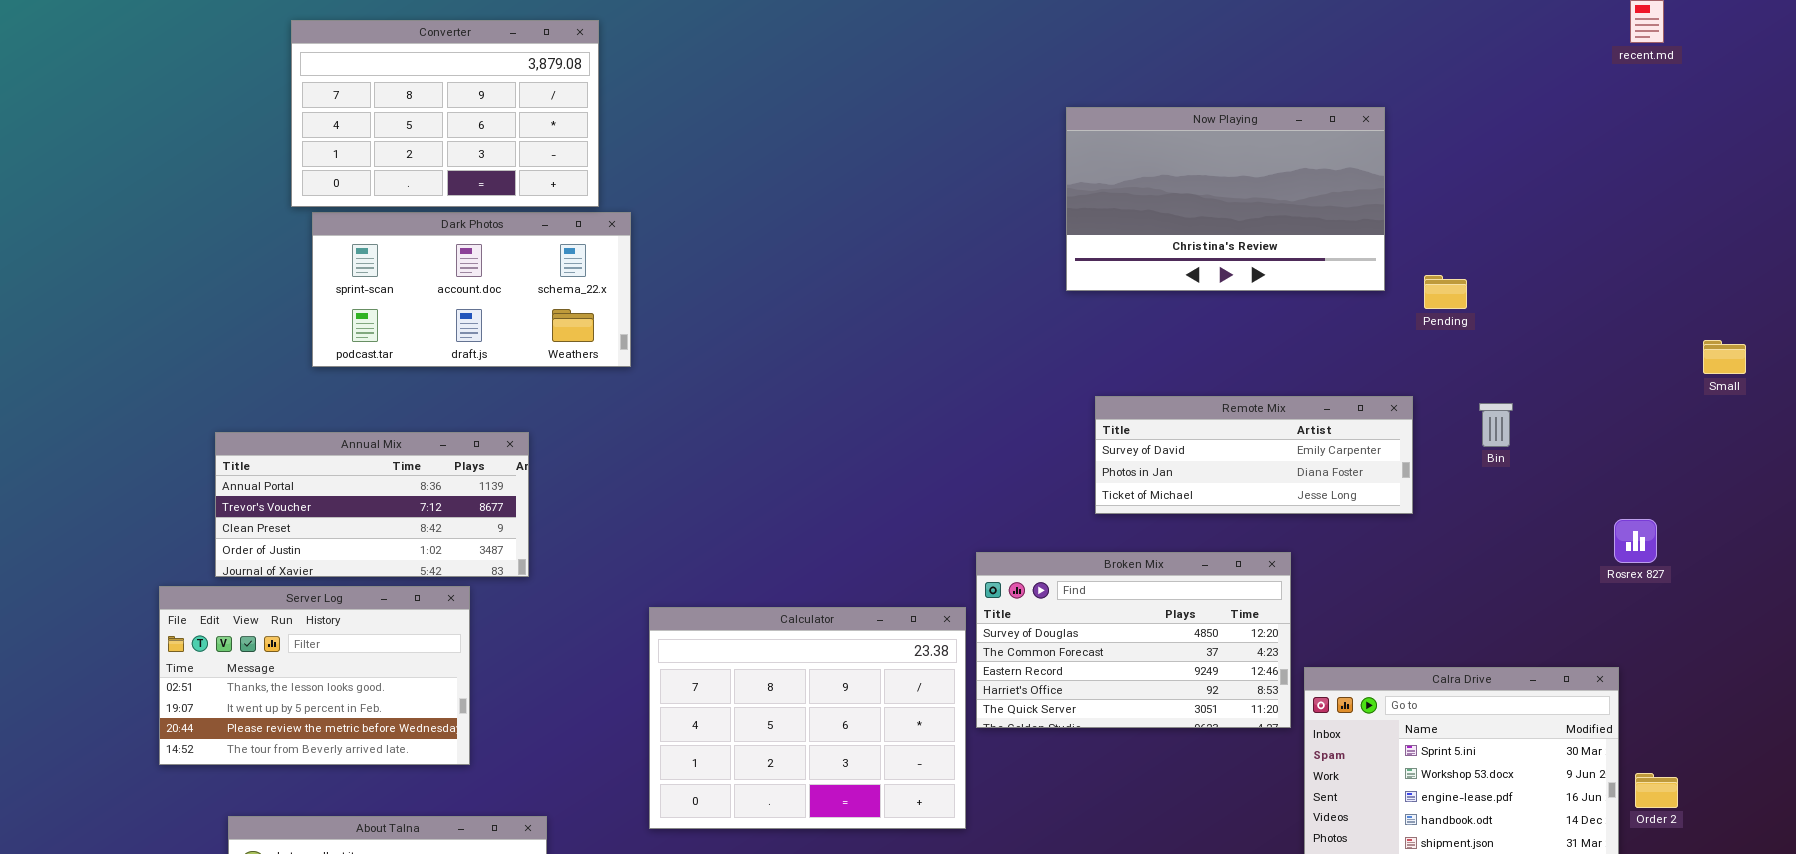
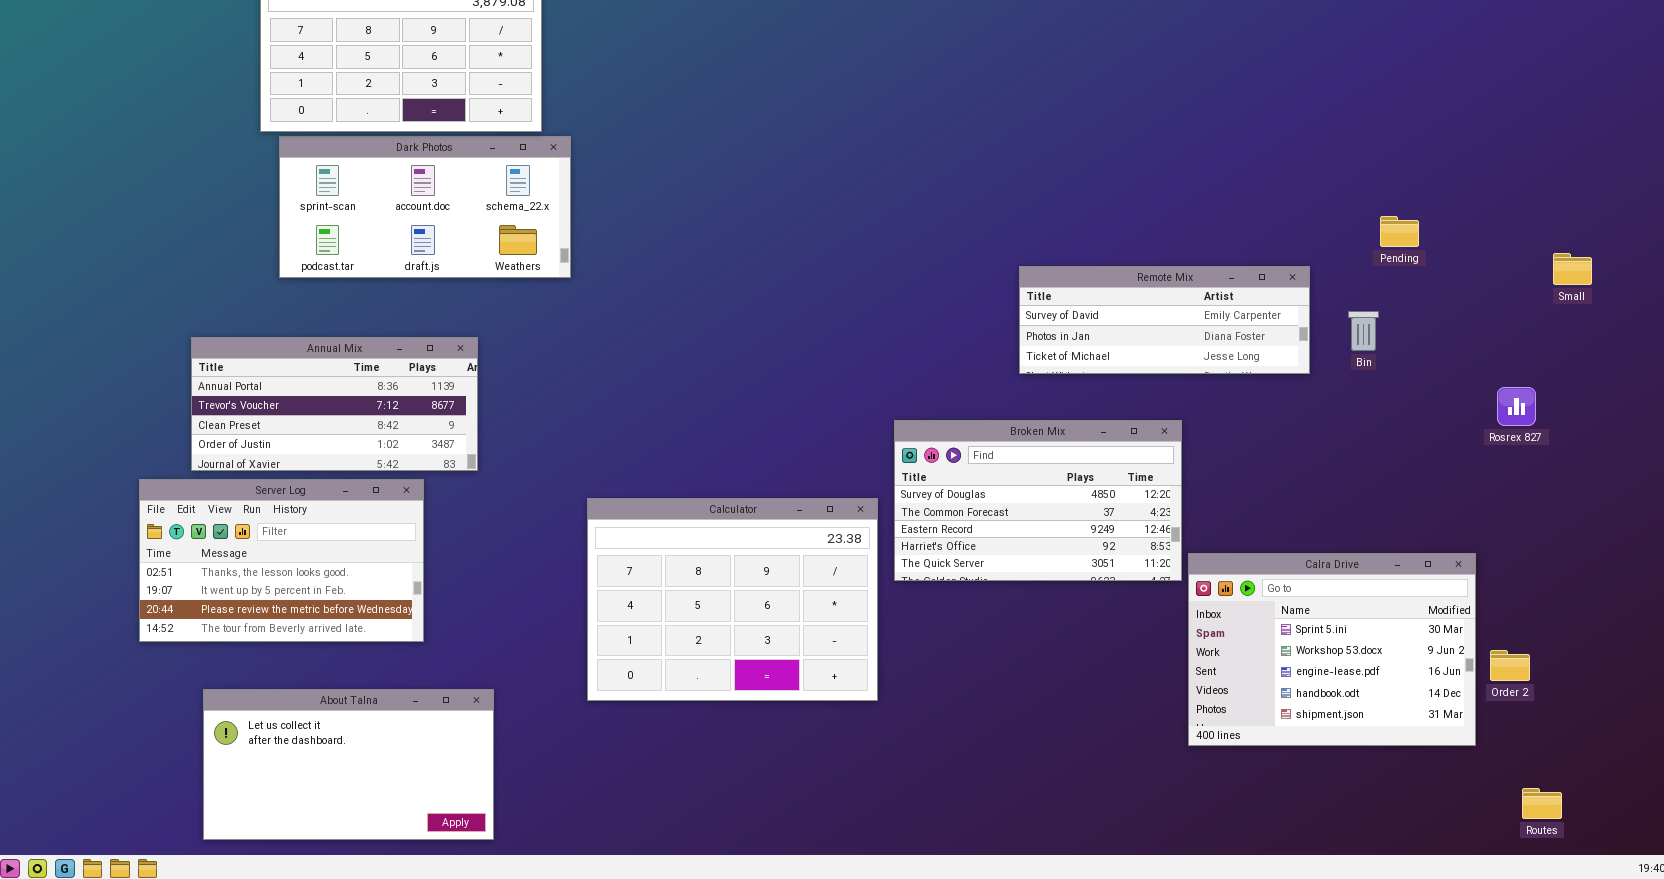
Now Playing: [1066,107,1385,291] -> none, closed
Pending: [1424,275,1467,309] -> [1380,216,1419,247], moved
Remote Mix: [1095,396,1413,514] -> [1019,266,1310,374], moved
Rosrex 827: [1614,519,1657,563] -> [1497,387,1536,426], moved
Broken Mix: [976,552,1291,728] -> [894,420,1182,581], moved

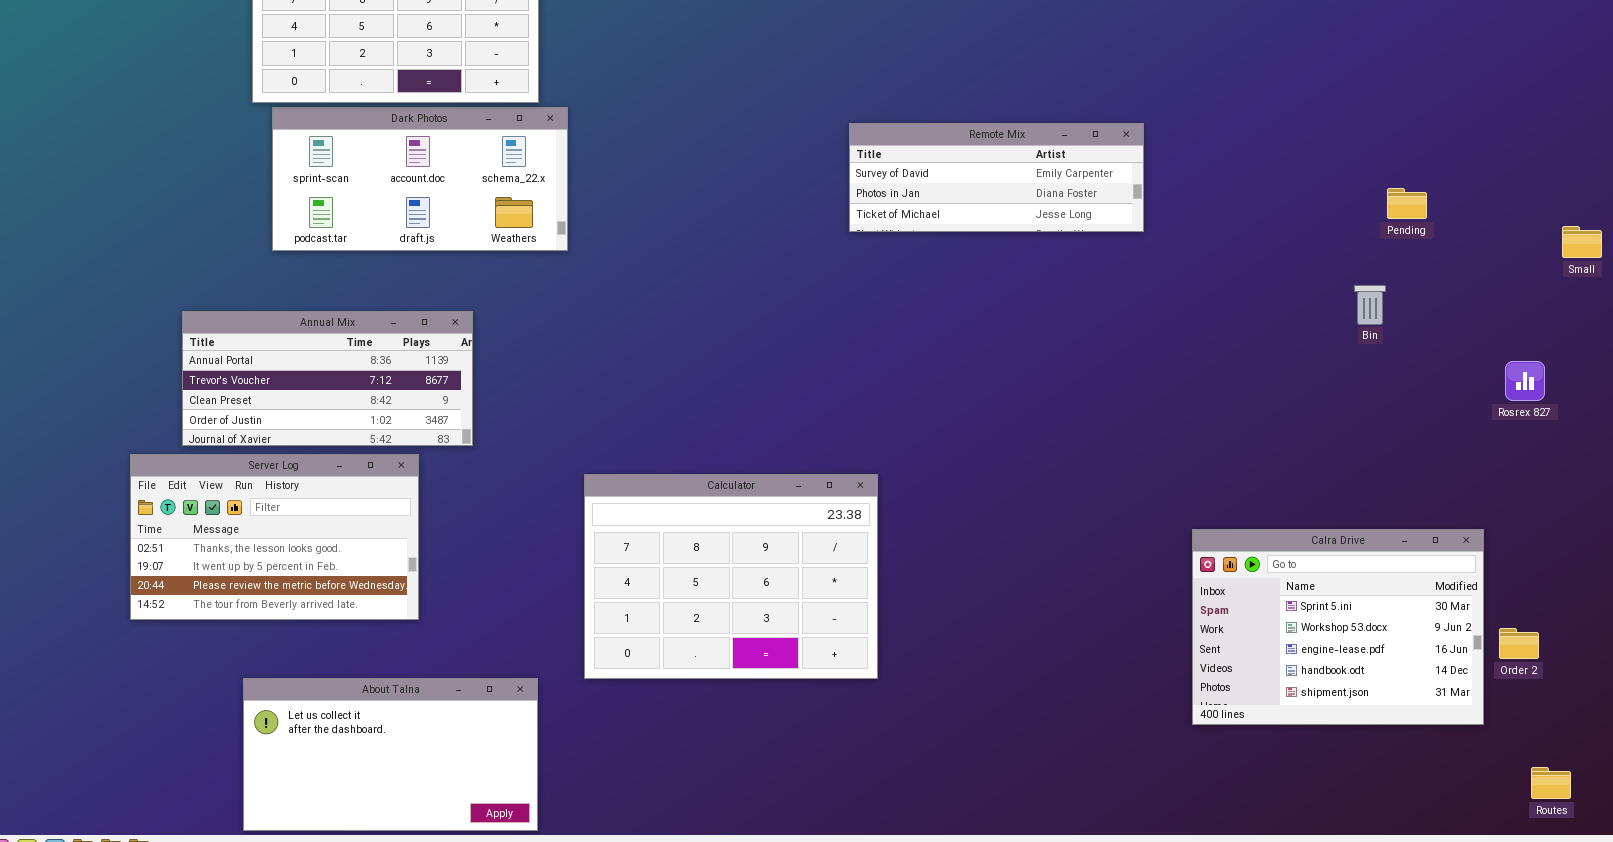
Remote Mix: [1019,266,1310,374] -> [849,123,1144,232], moved
Broken Mix: [894,420,1182,581] -> none, closed
About Talna: [203,689,494,840] -> [243,678,538,831], moved

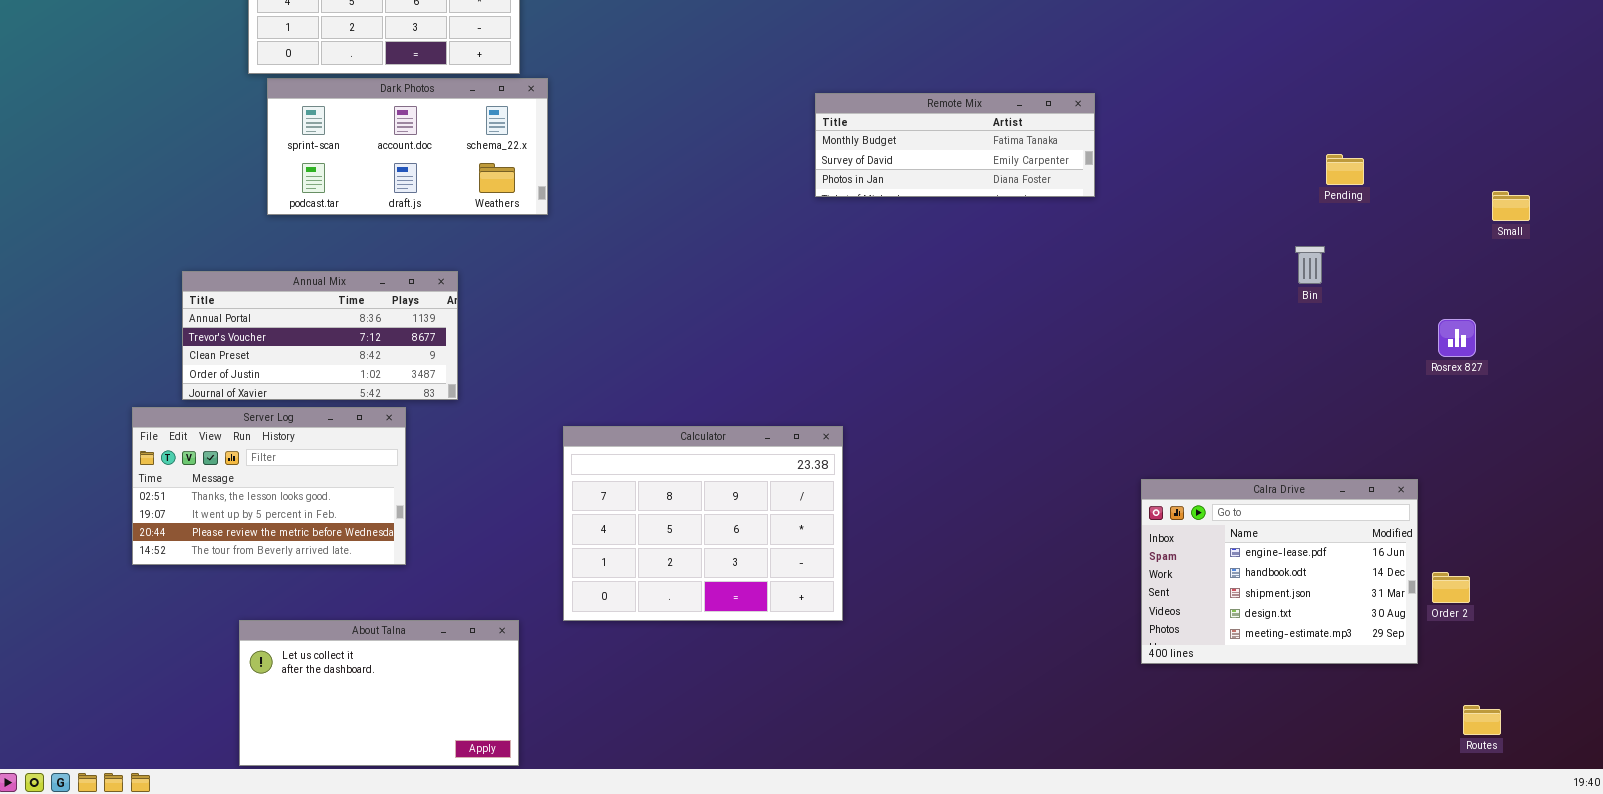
Remote Mix: [849,123,1144,232] -> [815,93,1095,197], scrolled up 1 row
Calra Drive: [1192,529,1484,725] -> [1141,479,1418,664], scrolled down 2 rows

